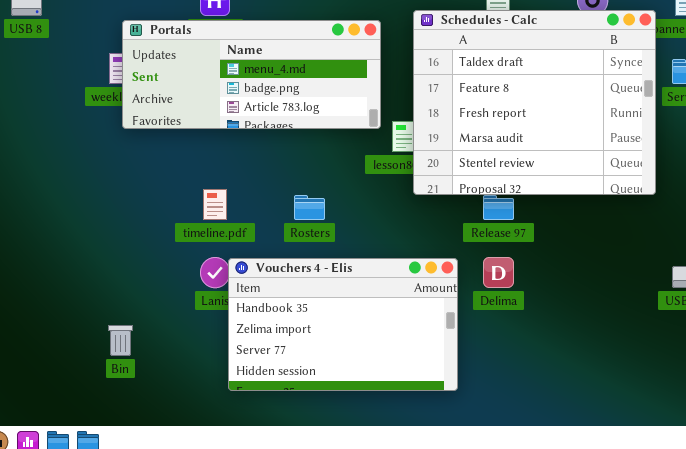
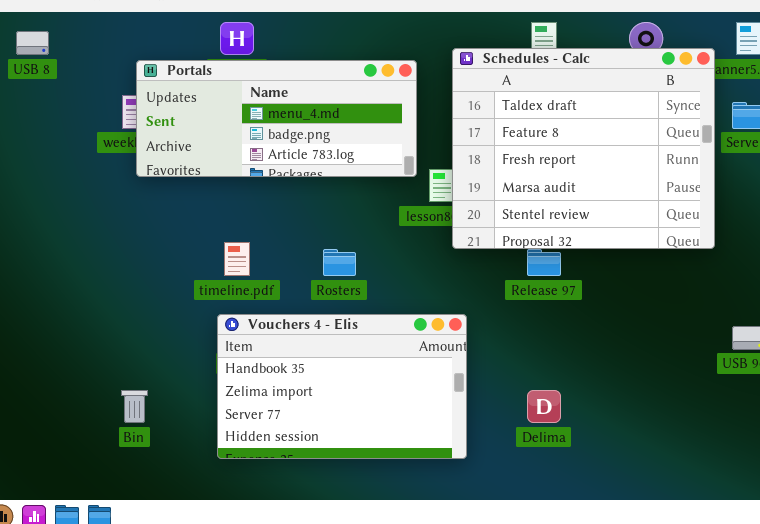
Delima: [483,257,514,288] -> [527,390,561,423], moved
Vouchers 4 - Elis: [228,258,458,391] -> [217,314,467,459], moved

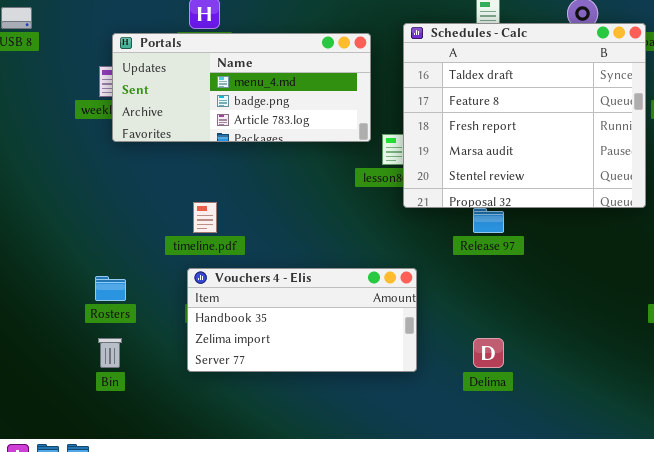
Rosters: [323,249,356,276] -> [95,276,126,301], moved
Vouchers 4 - Elis: [217,314,467,459] -> [187,268,417,372], resized

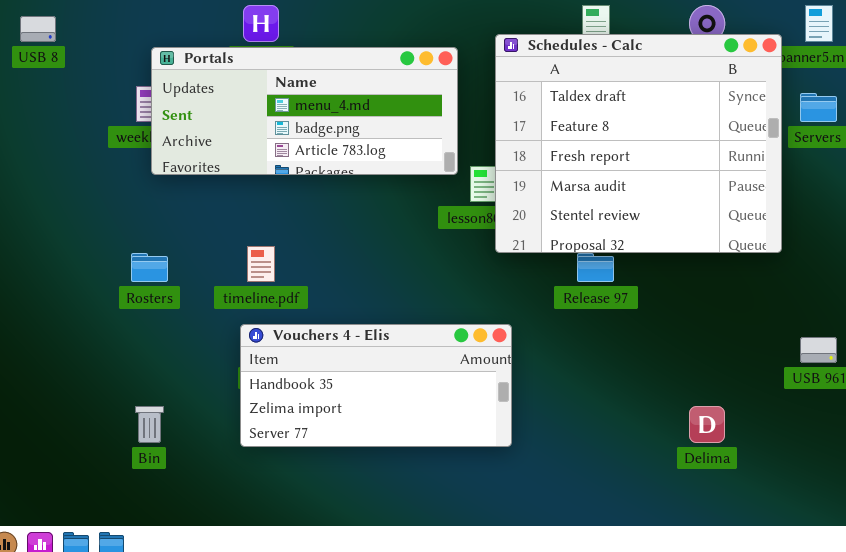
Rosters: [95,276,126,301] -> [131,253,168,282], moved
Delima: [473,338,504,368] -> [689,406,725,443], moved

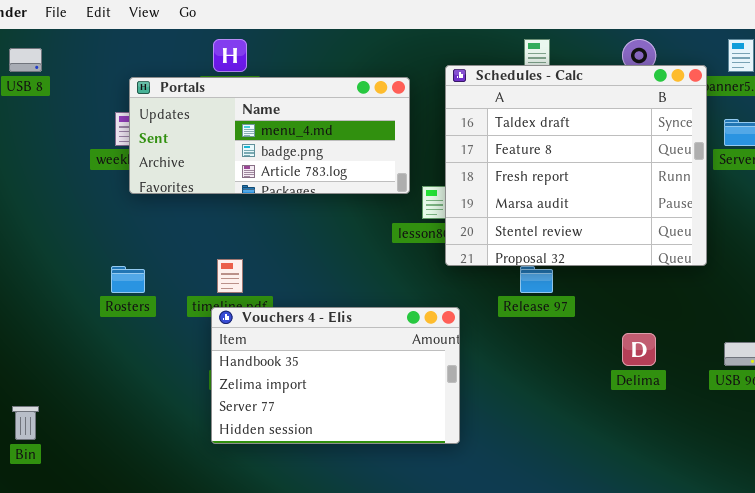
Vouchers 4 - Elis: [240,324,512,447] -> [211,307,460,444], resized
Bin: [135,406,164,443] -> [12,406,39,440], moved
Delima: [689,406,725,443] -> [622,333,656,366], moved

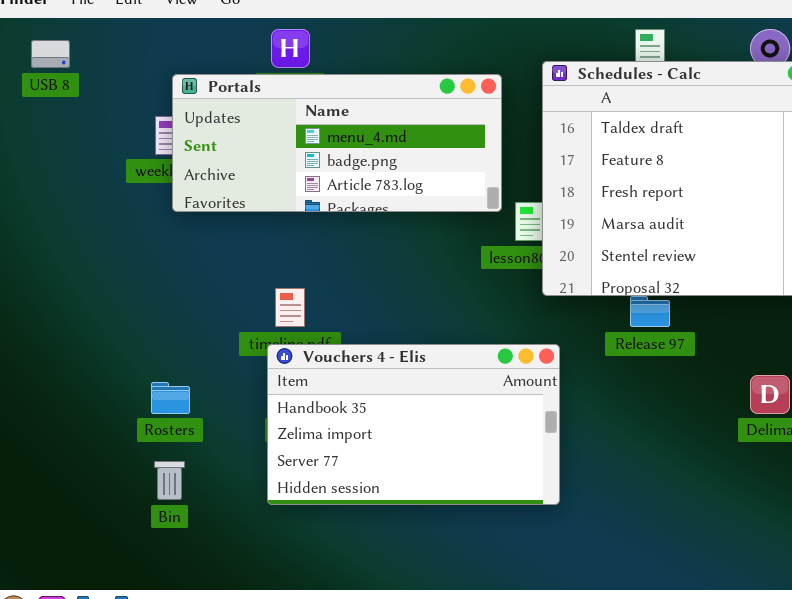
Rosters: [111,266,145,293] -> [151,382,190,414], moved
Bin: [12,406,39,440] -> [154,461,185,500], moved

